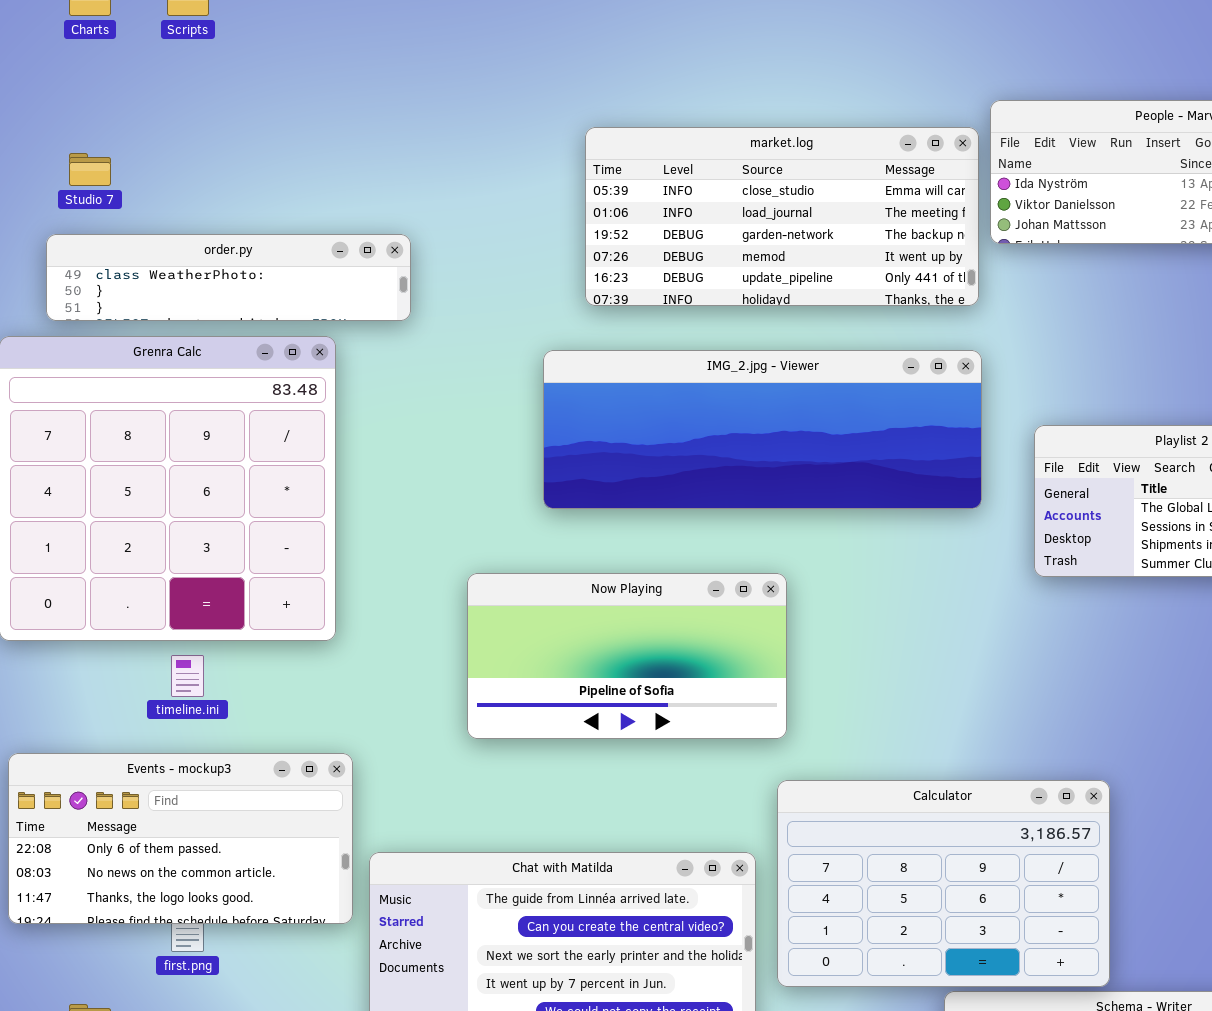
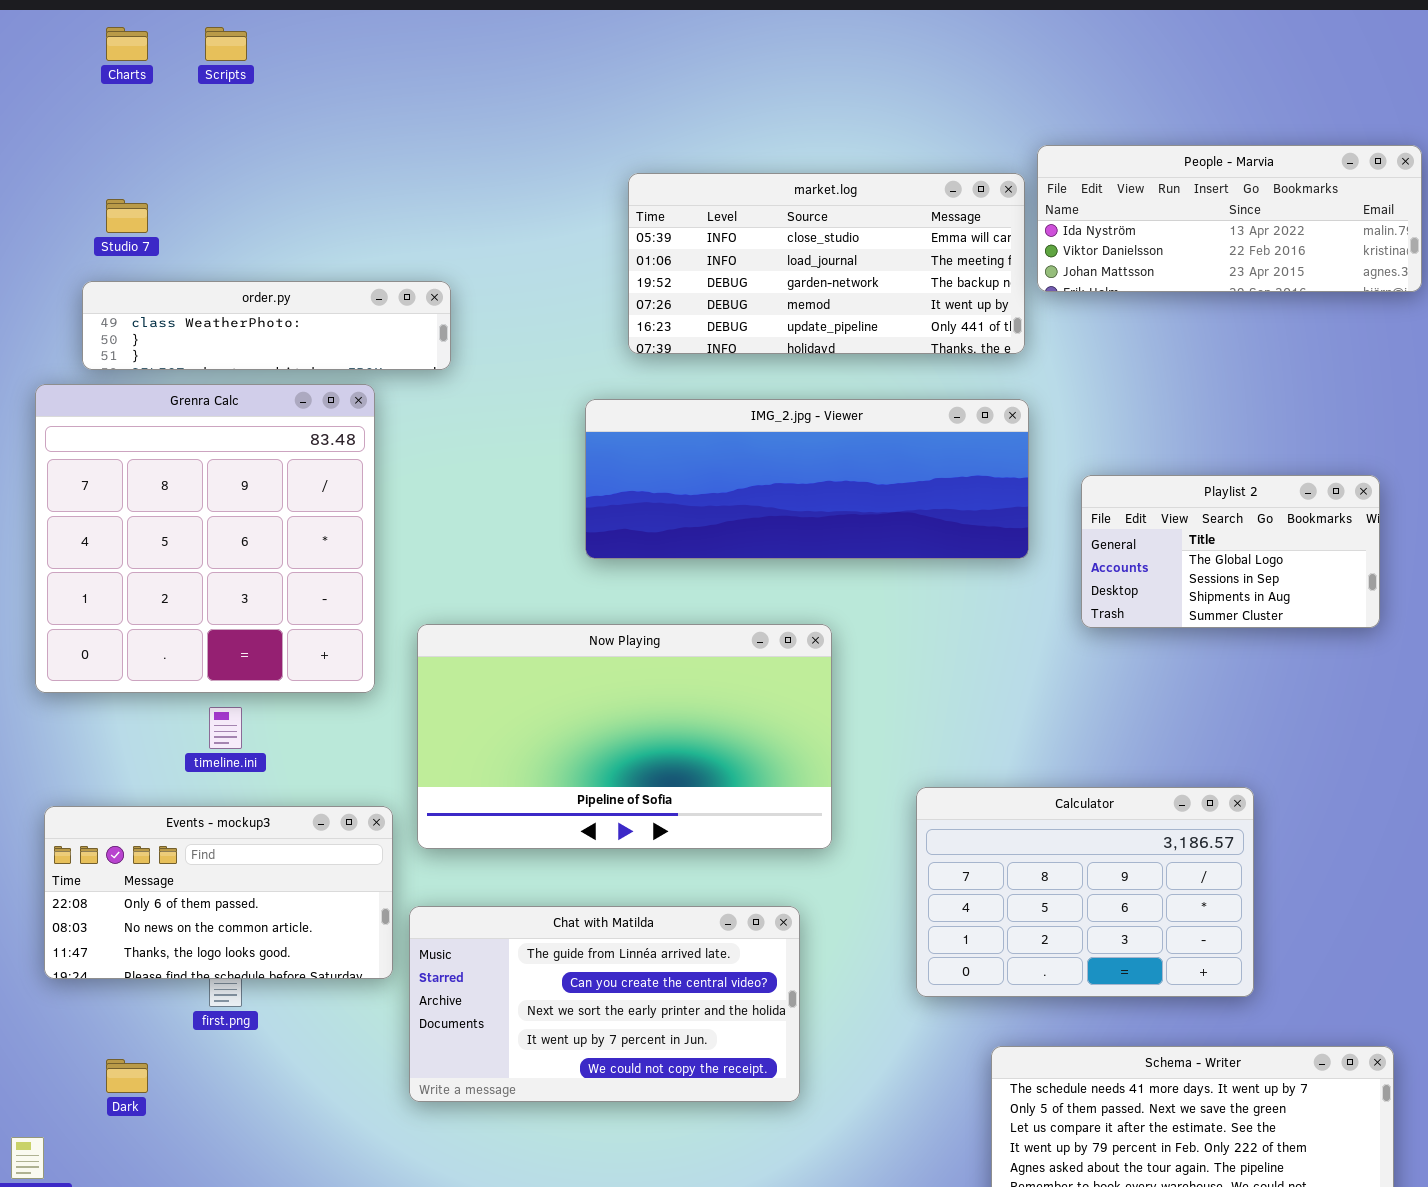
Now Playing: [467,573,787,739] -> [417,624,832,849], resized
Calculator: [777,780,1110,987] -> [916,787,1254,997], moved

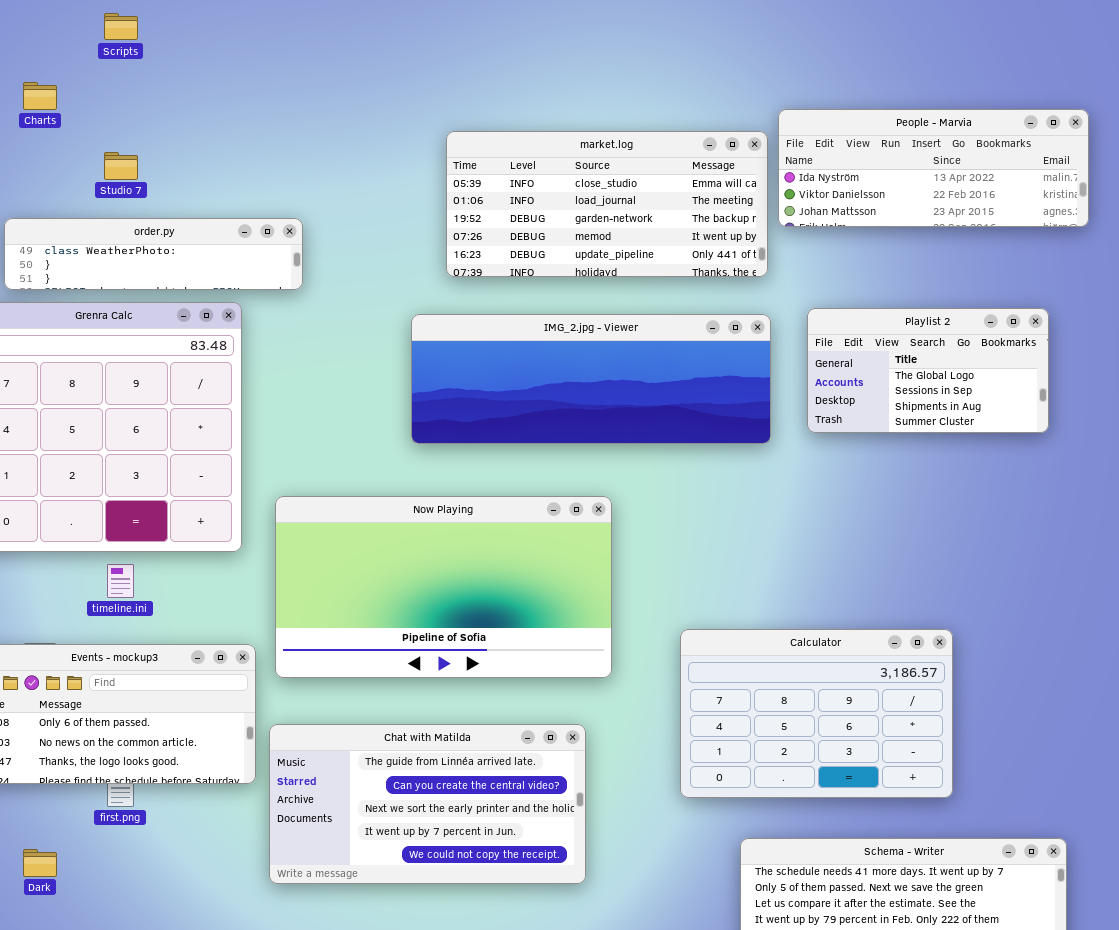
Charts: [106,27,148,61] -> [23,82,57,110], moved
Studio 7: [106,199,148,233] -> [104,152,138,180], moved
Playlist 2: [1081,475,1380,628] -> [807,308,1049,433], moved

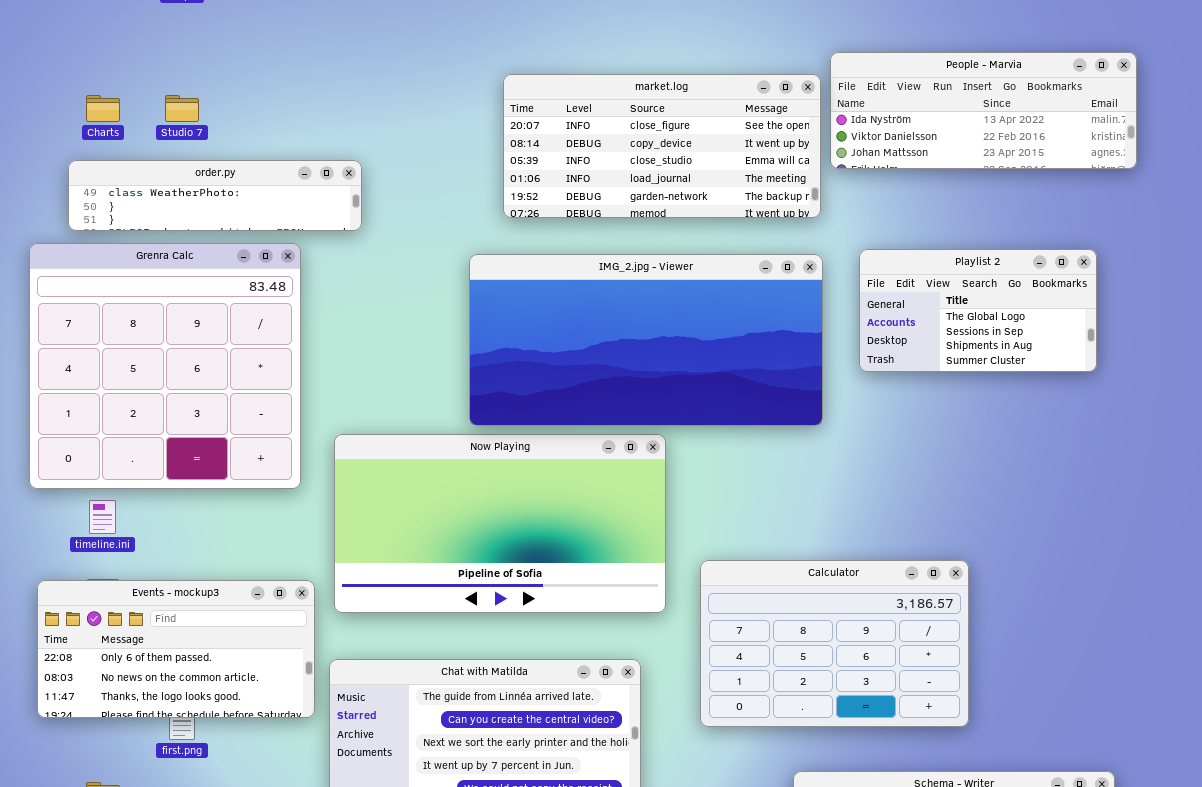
Charts: [23,82,57,110] -> [86,95,120,122], moved
market.log: [446,131,768,277] -> [503,74,821,218], scrolled up 2 rows
IMG_2.jpg - Viewer: [411,314,771,444] -> [469,254,823,426], resized
timeline.ini: [107,564,134,598] -> [89,500,116,534], moved
Calculator: [680,629,953,798] -> [700,560,969,727], moved

